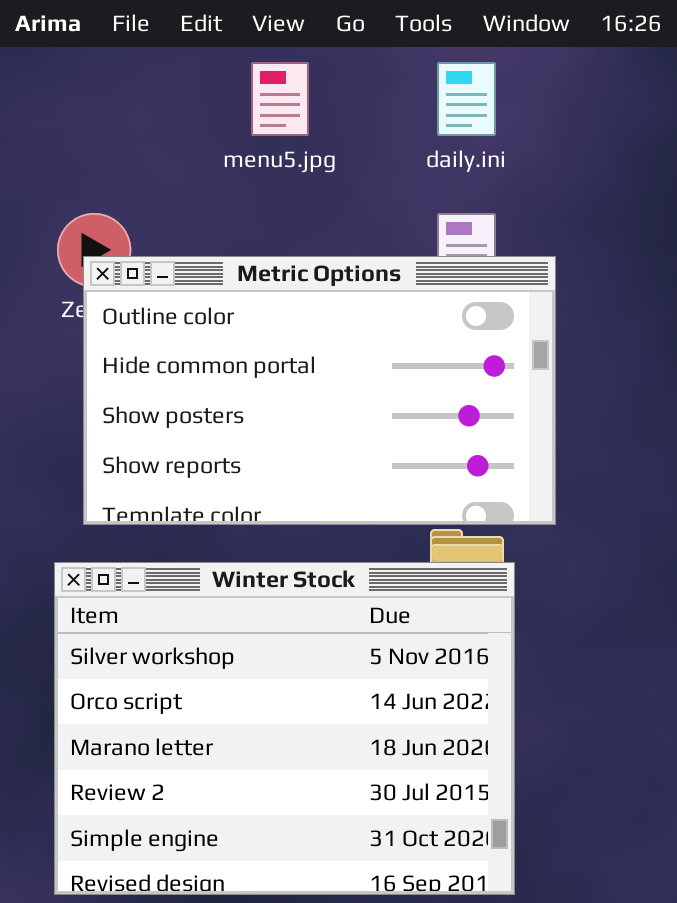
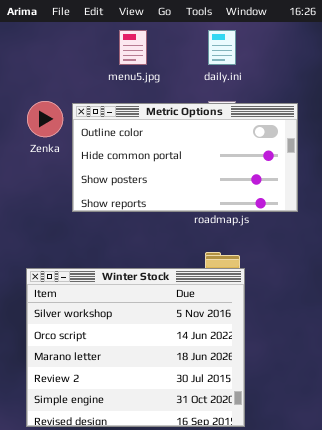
Metric Options: [83,256,556,525] -> [72,103,298,212], moved, resized

